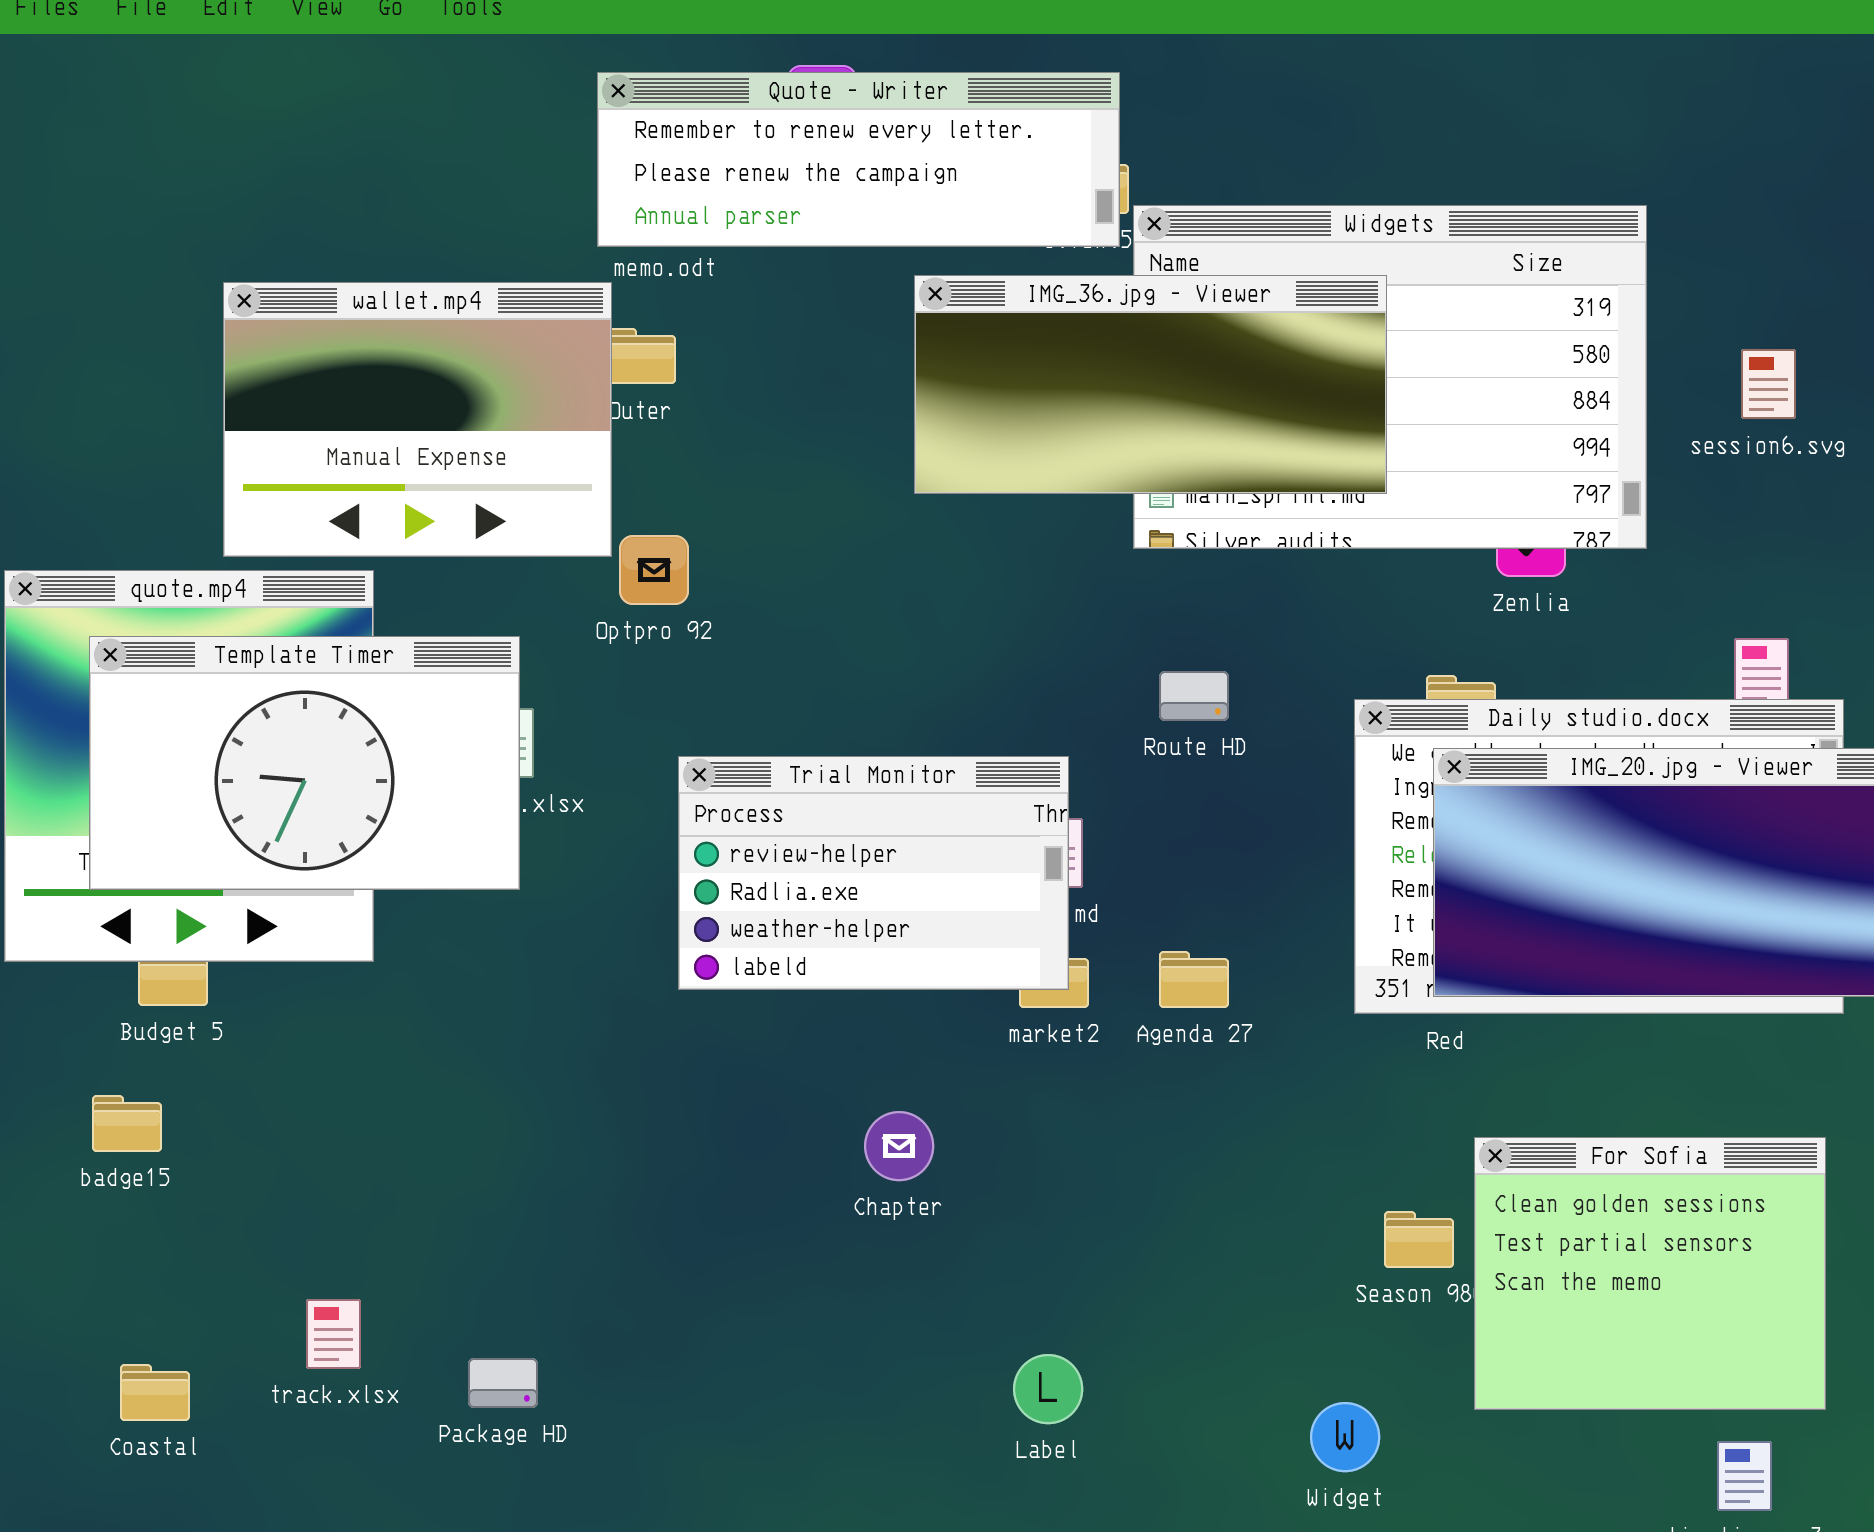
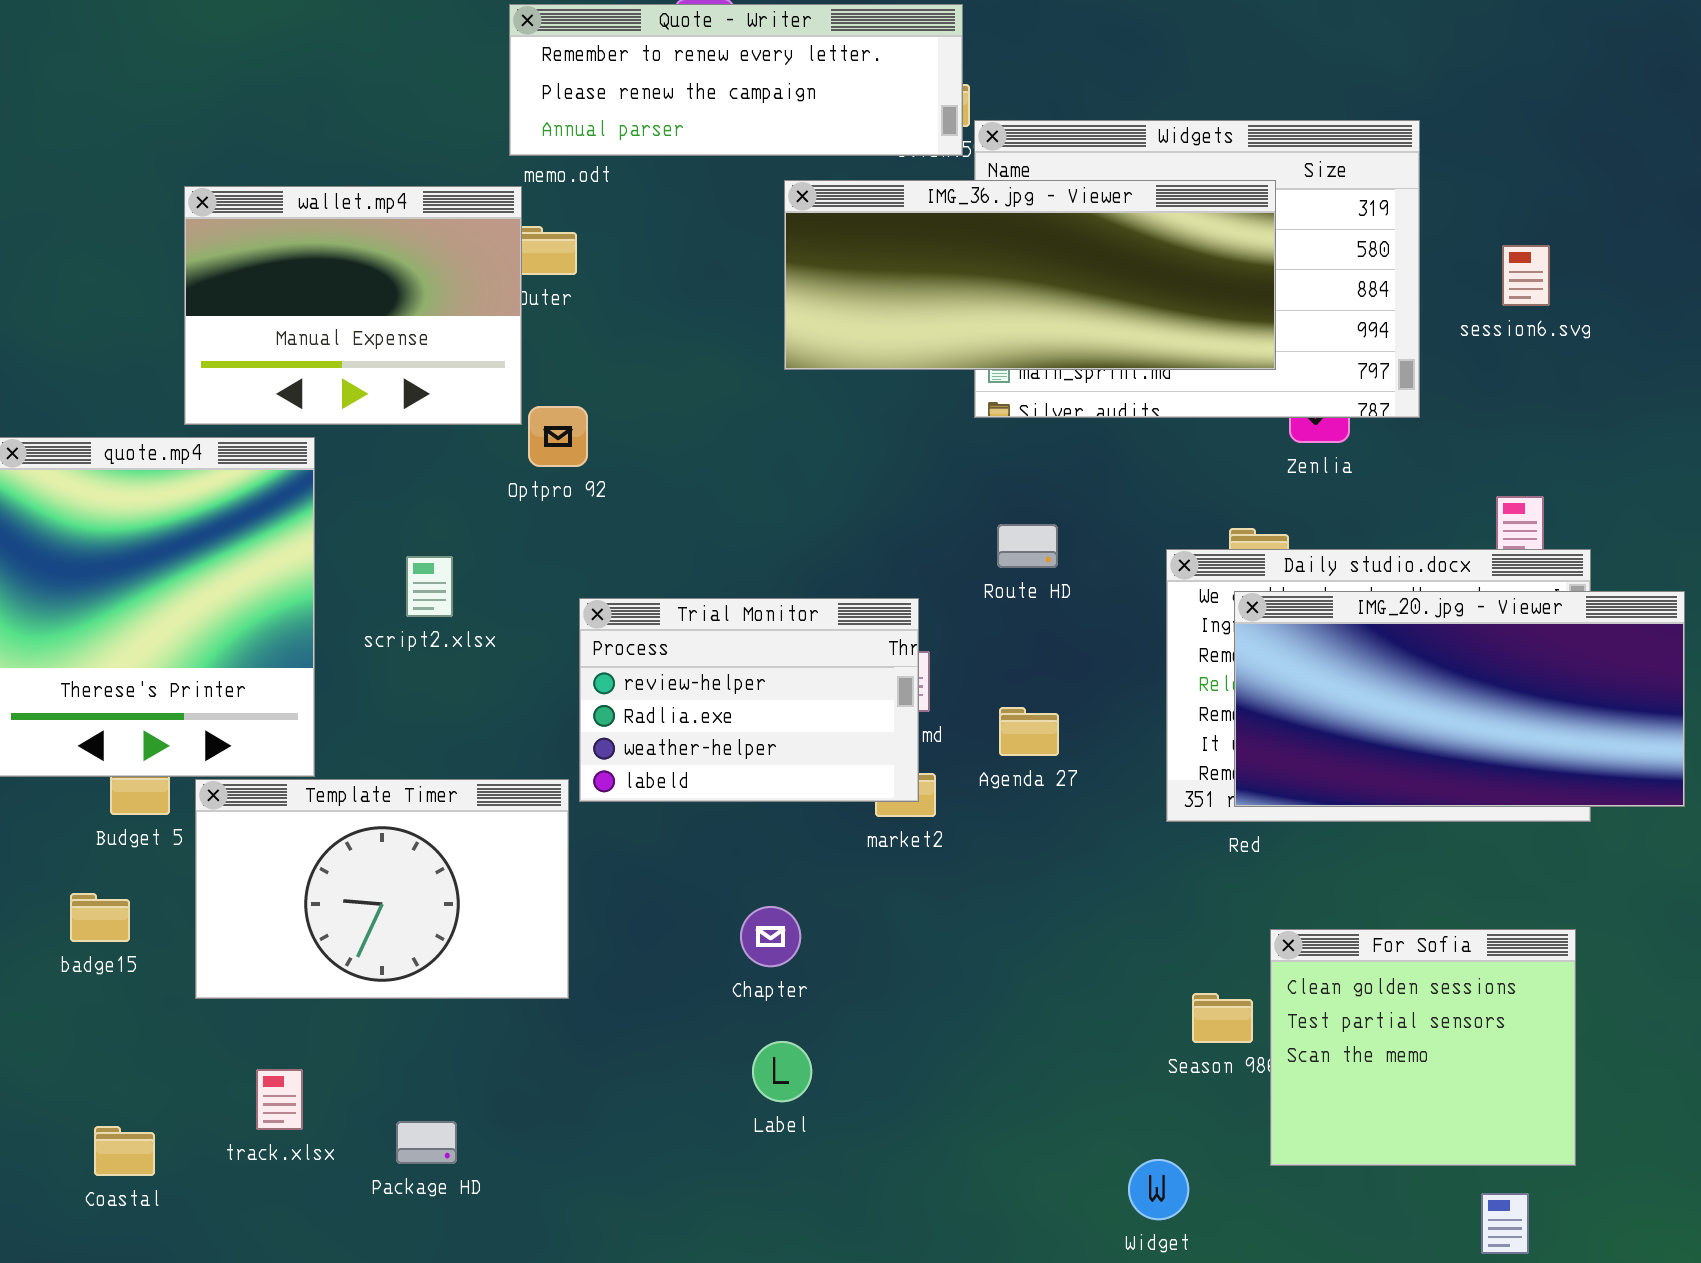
IMG_36.jpg - Viewer: [914,275,1387,494] -> [784,180,1276,370], resized
Template Timer: [89,636,520,890] -> [195,779,569,999], moved
Agenda 27: [1159,951,1229,1008] -> [999,707,1059,756], moved
Label: [1013,1354,1083,1424] -> [752,1041,812,1102], moved

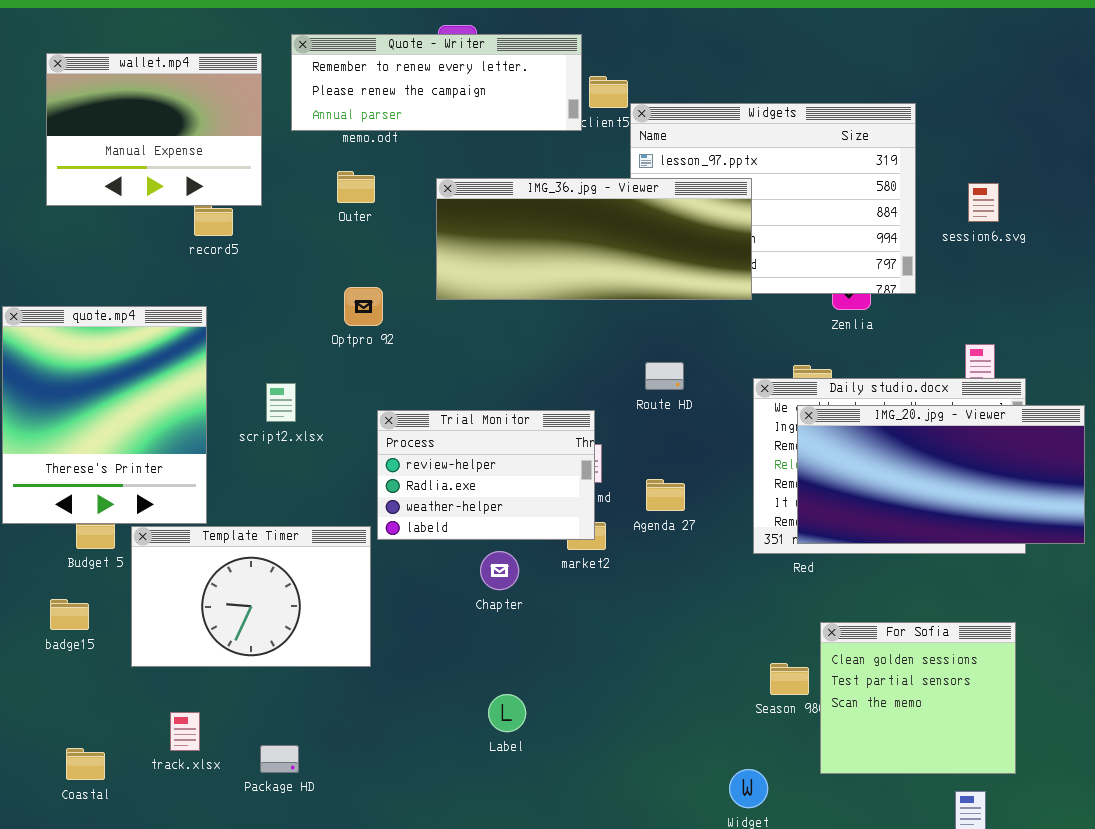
Quote - Writer: [509,4,963,156] -> [291,34,582,131], moved
IMG_36.jpg - Viewer: [784,180,1276,370] -> [436,178,752,300], moved
wallet.mp4: [184,186,522,425] -> [46,53,262,206], moved
Chapter: [740,906,801,967] -> [480,551,519,590], moved

